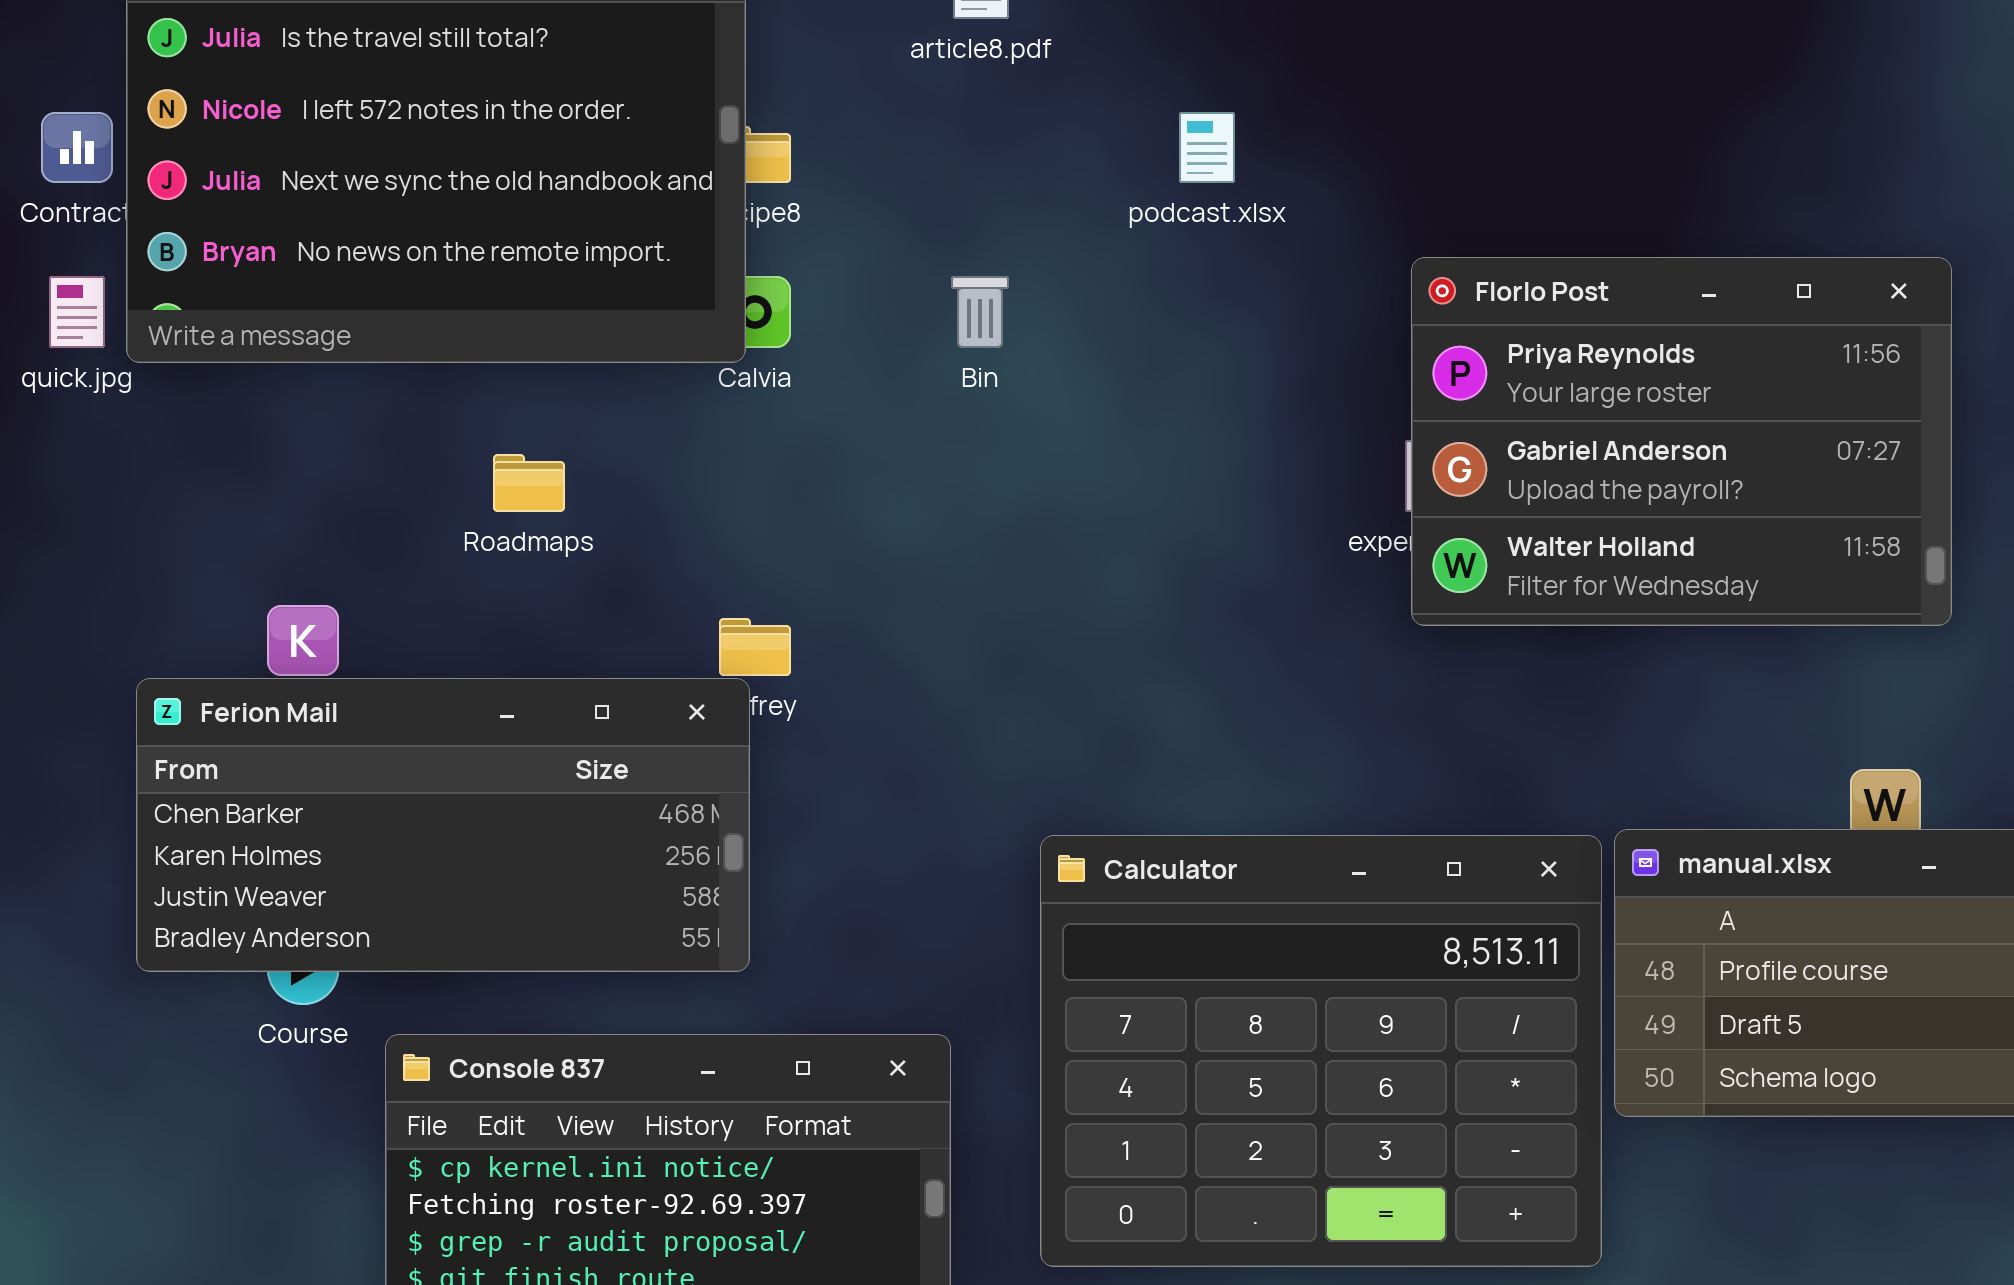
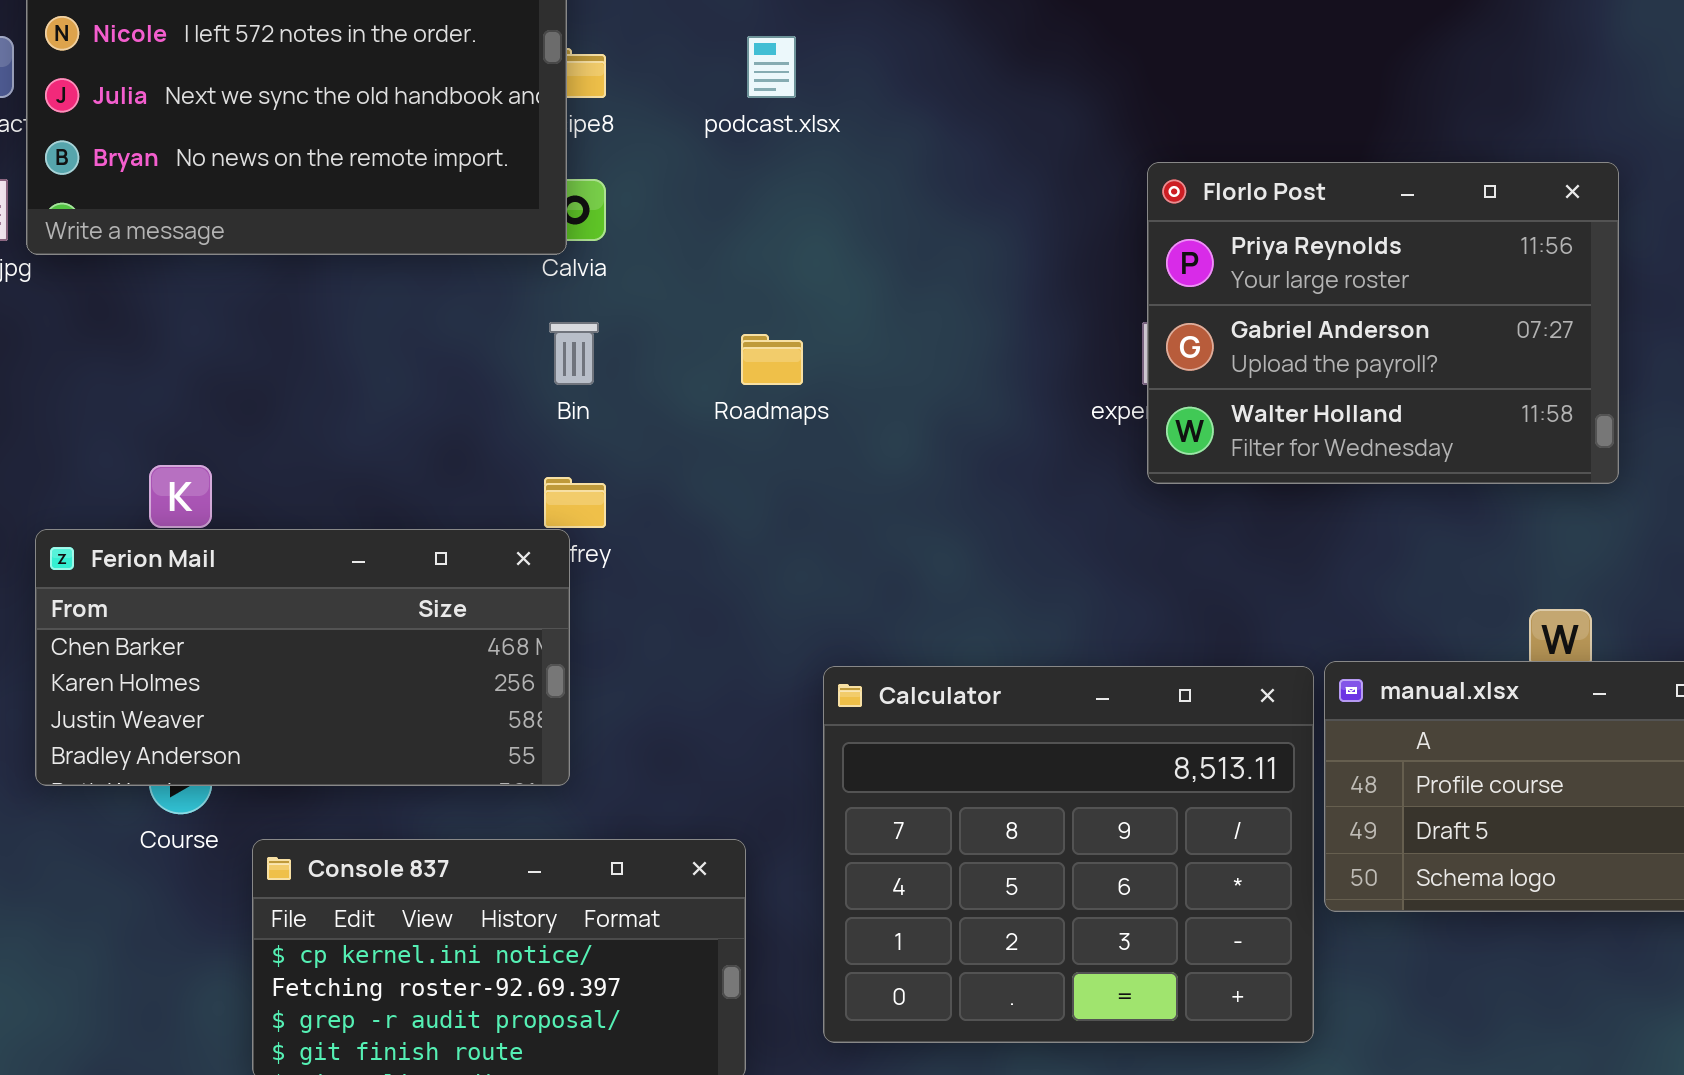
podcast.xlsx: [1179,112,1235,183] -> [747,36,796,98], moved
Bin: [951,276,1009,348] -> [549,322,599,385], moved
Roadmaps: [493,454,565,512] -> [741,334,803,385], moved

